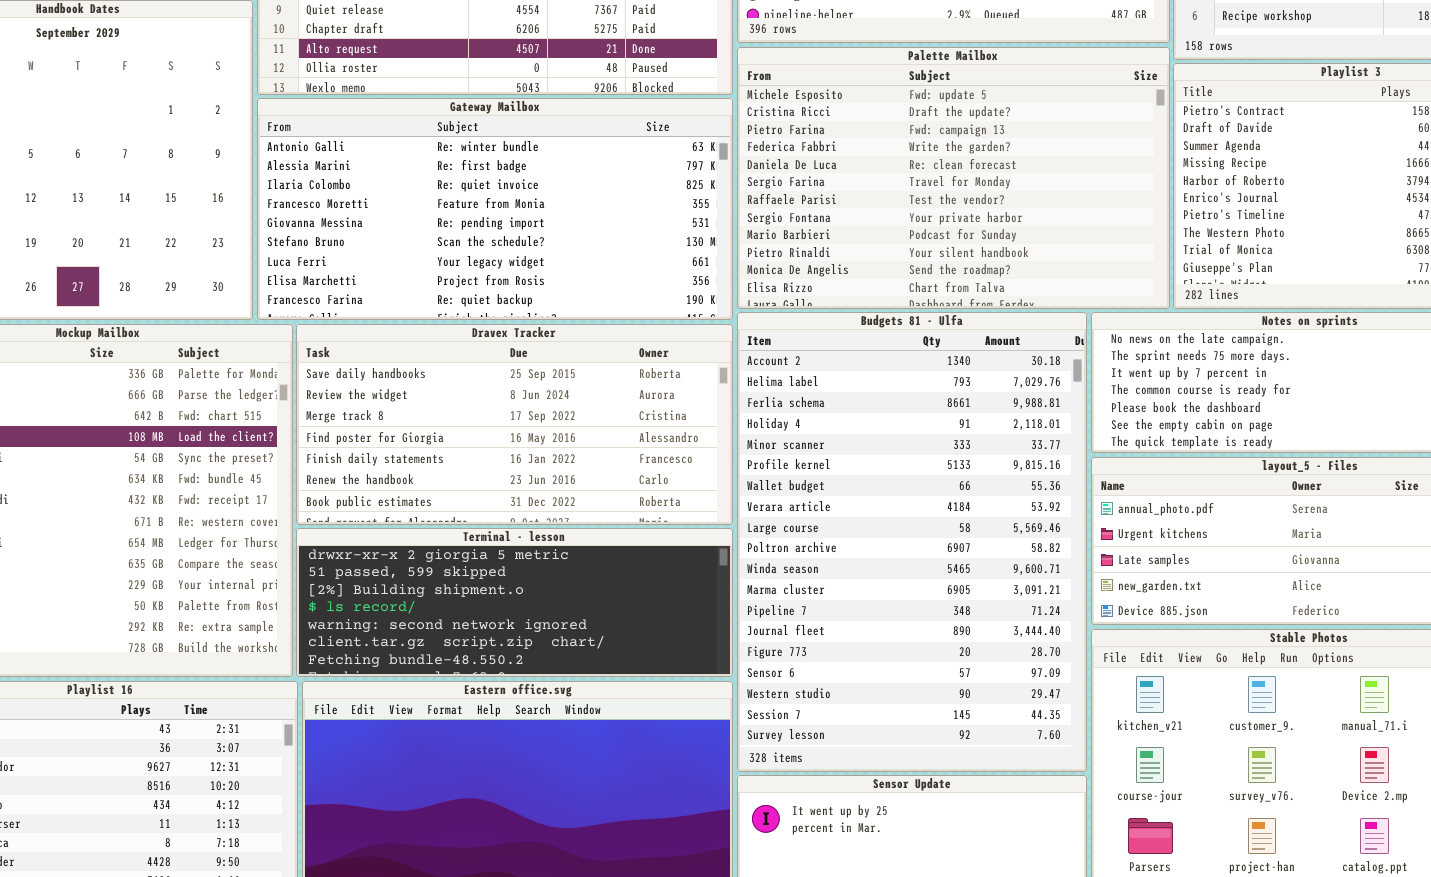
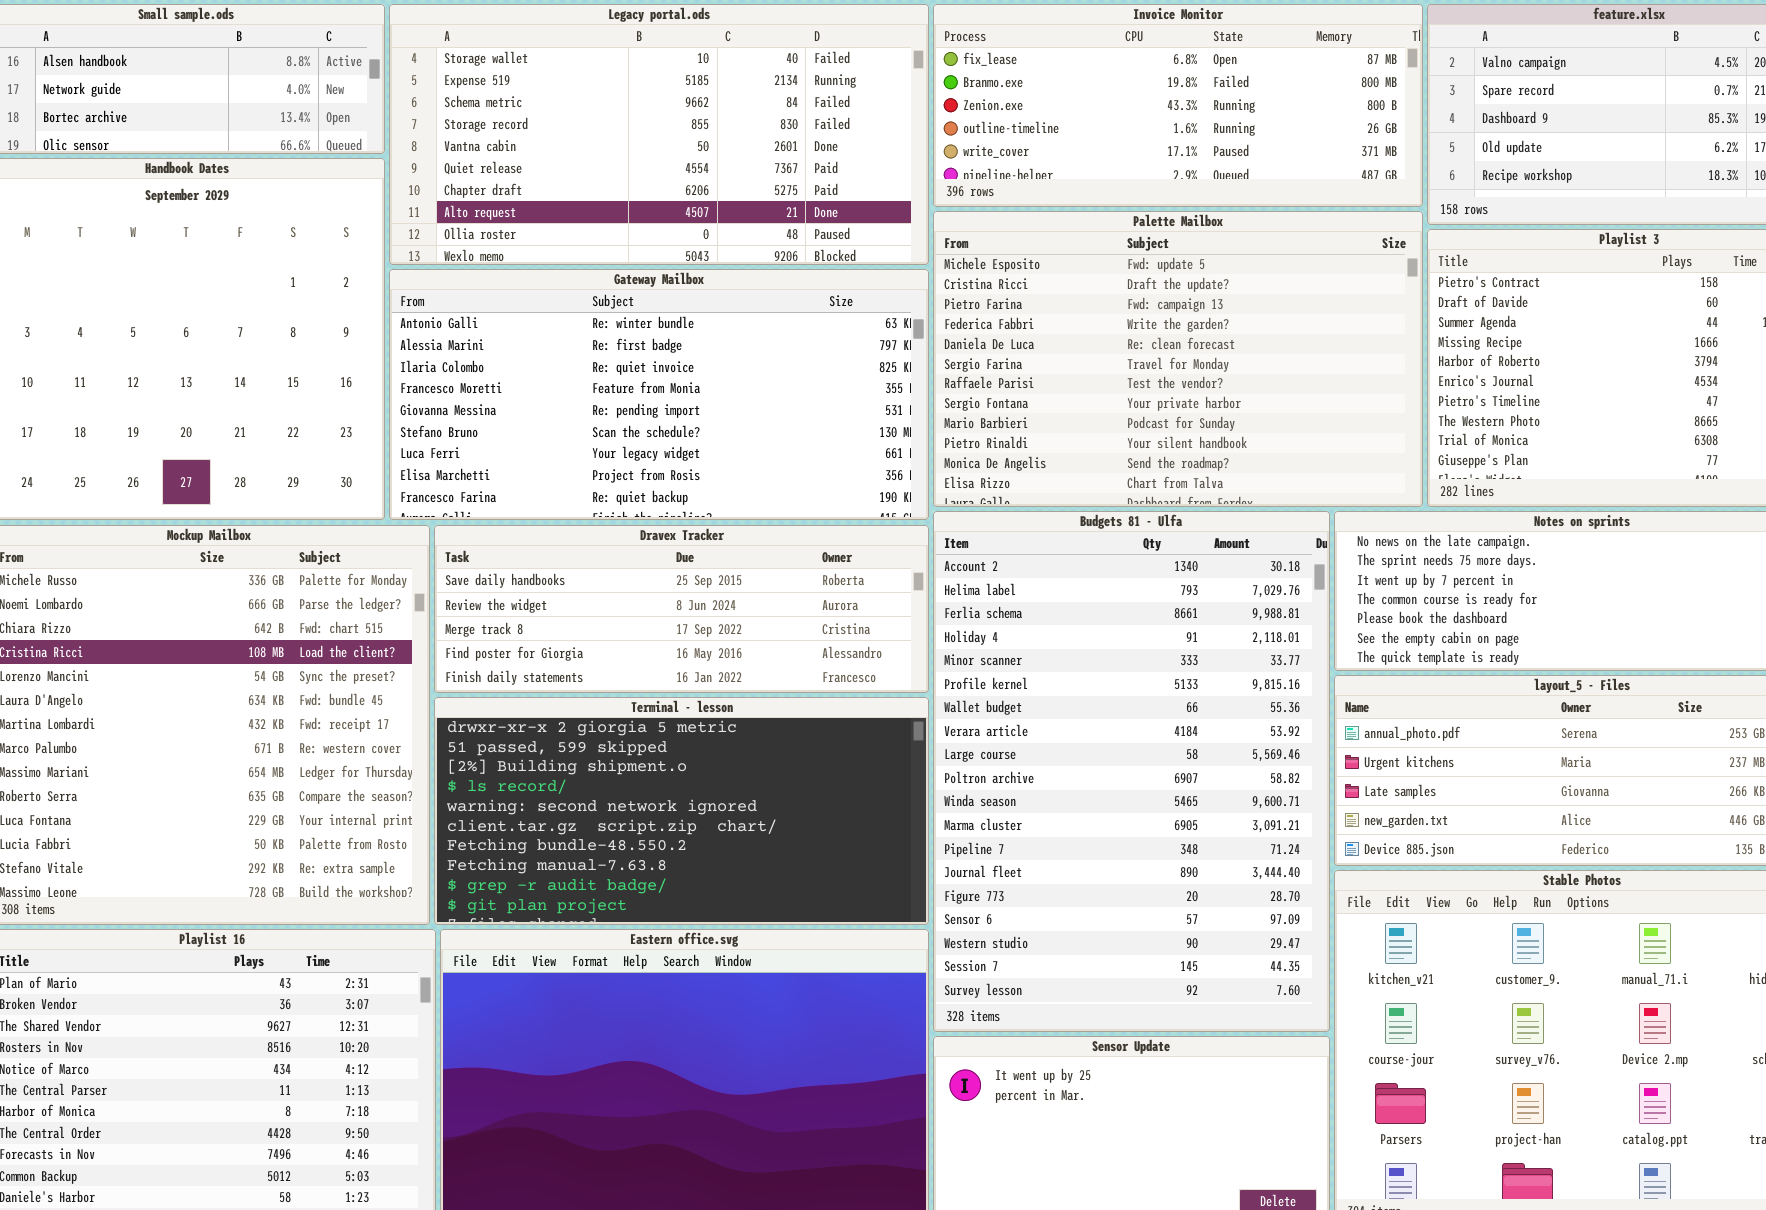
Dravex Tracker: [296,324,733,525] -> [434,525,929,693], resized
Terminal - lesson: [296,528,733,677] -> [434,697,929,925], resized

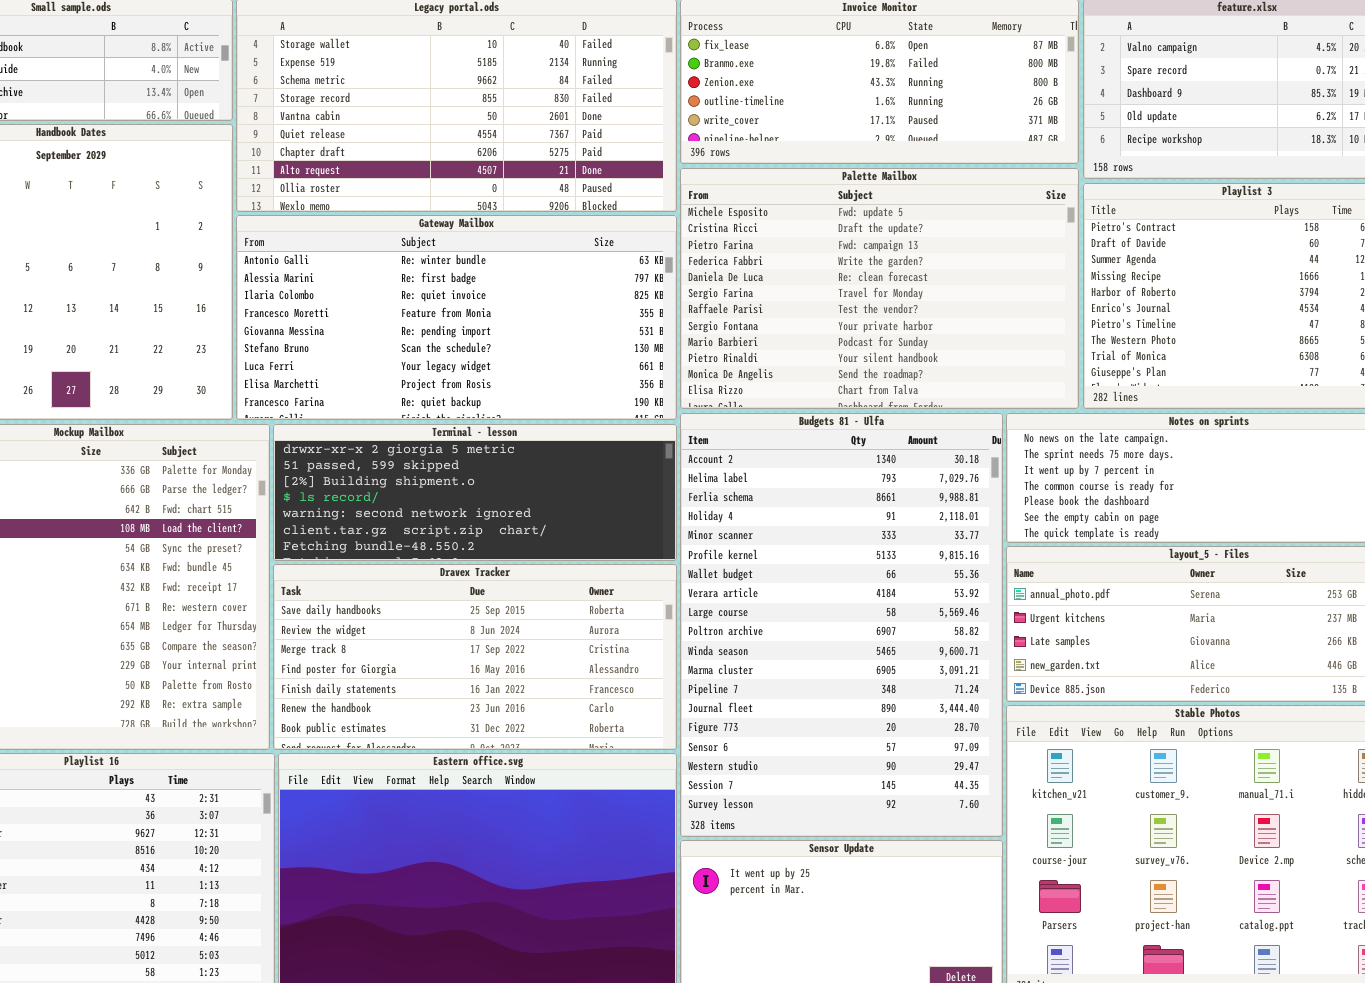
Dravex Tracker: [434,525,929,693] -> [273,564,677,750], moved, resized
Terminal - lesson: [434,697,929,925] -> [273,424,677,561], moved, resized

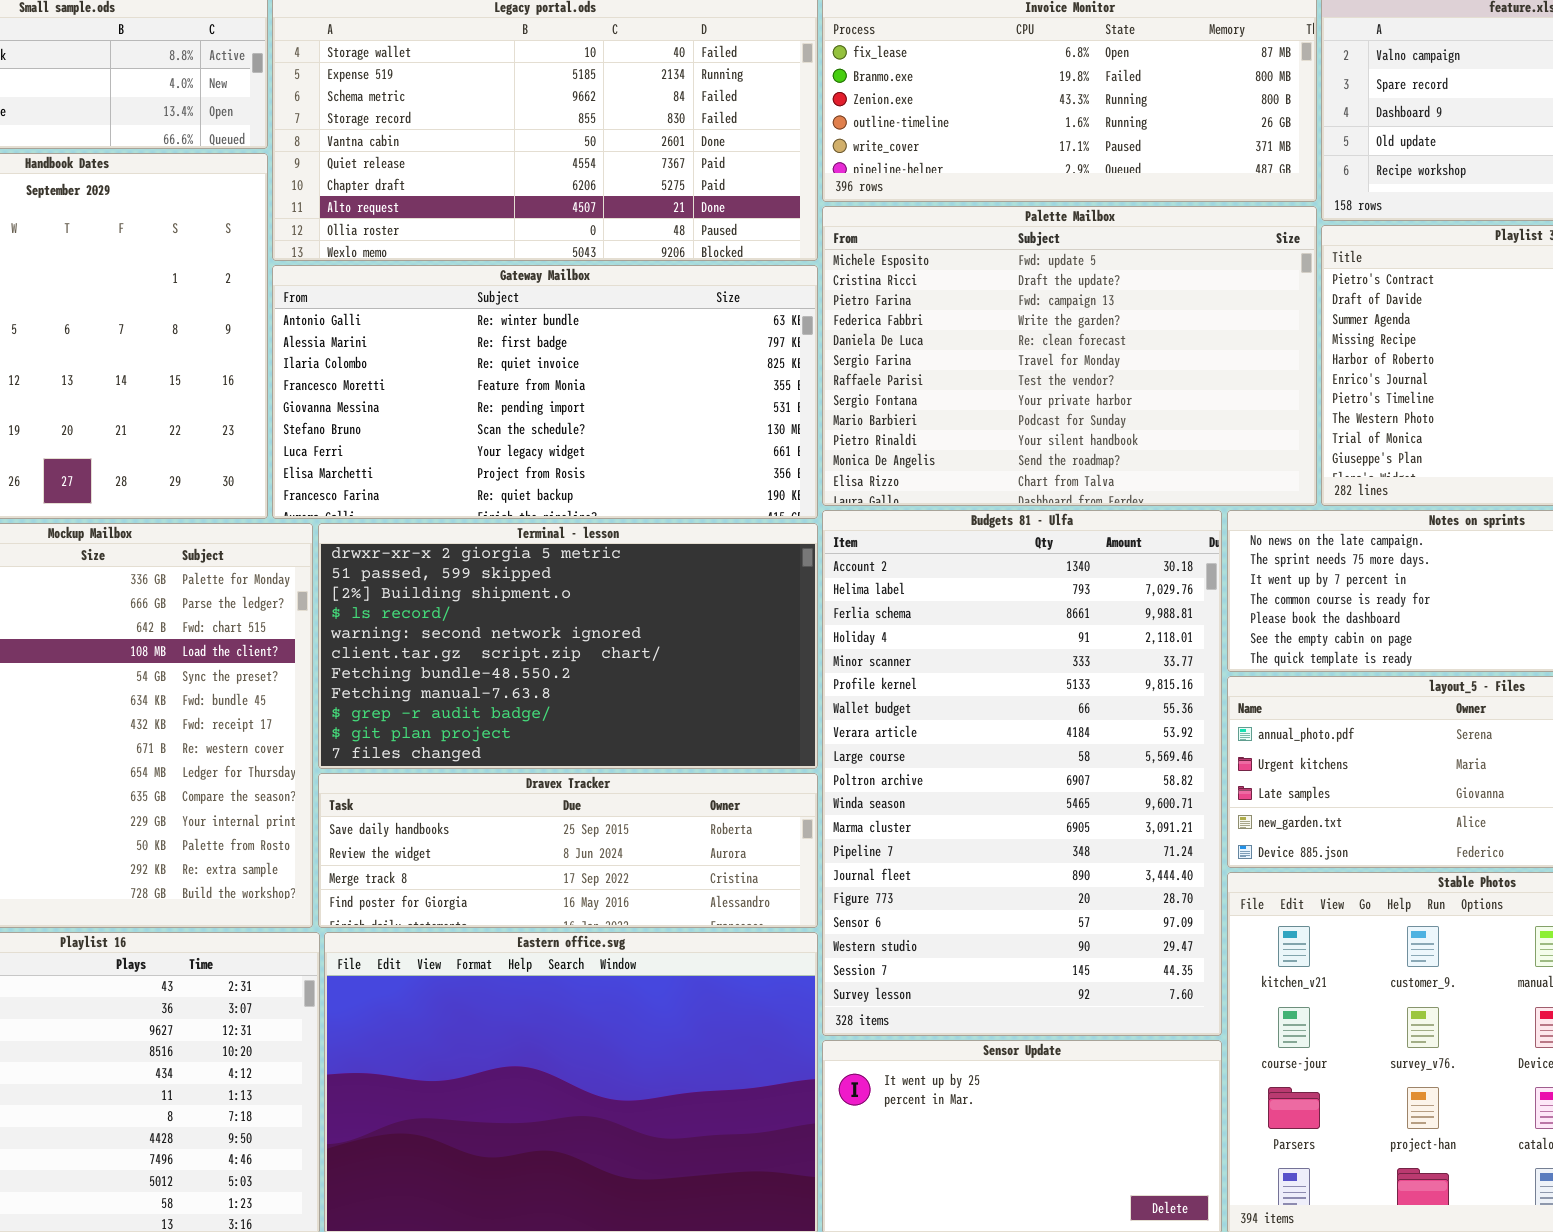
Terminal - lesson: [273,424,677,561] -> [318,523,818,769], resized
Dravex Tracker: [273,564,677,750] -> [318,773,818,928], resized

